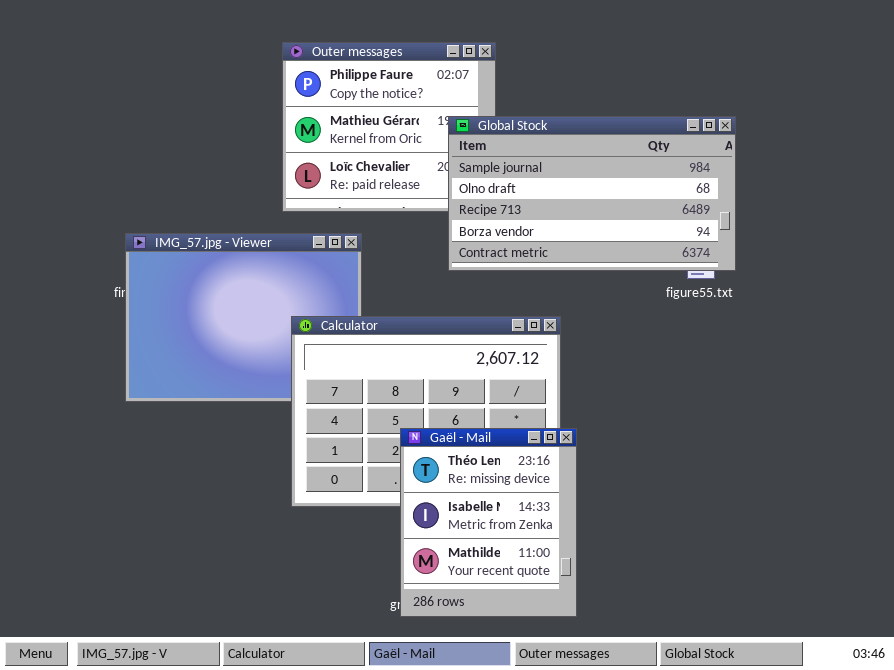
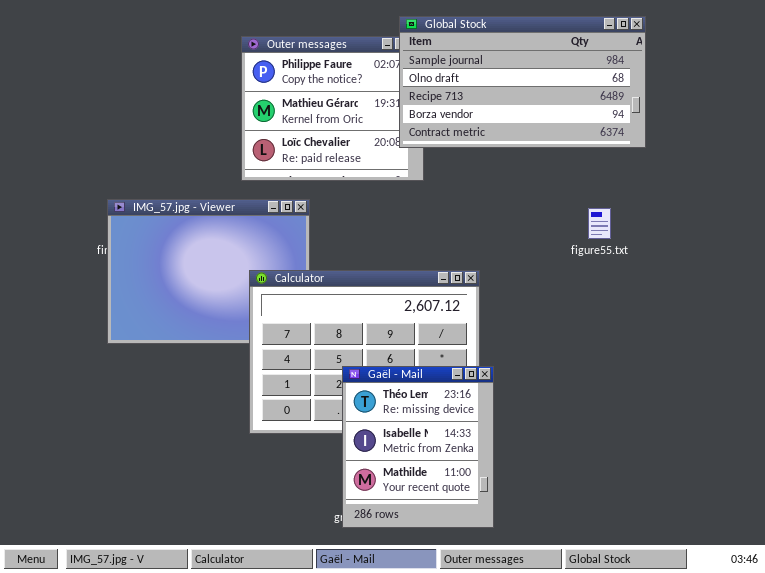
Global Stock: [448,116,736,271] -> [399,16,646,148], moved

